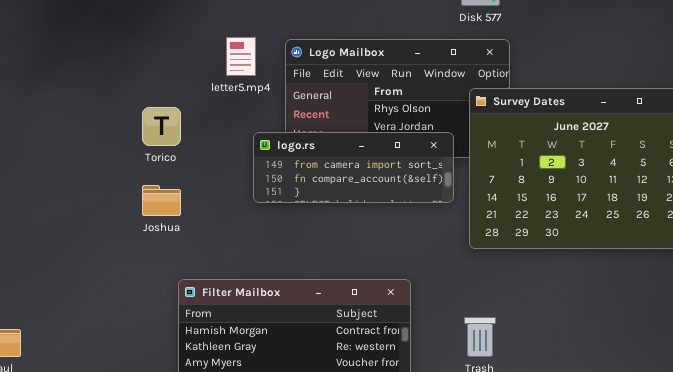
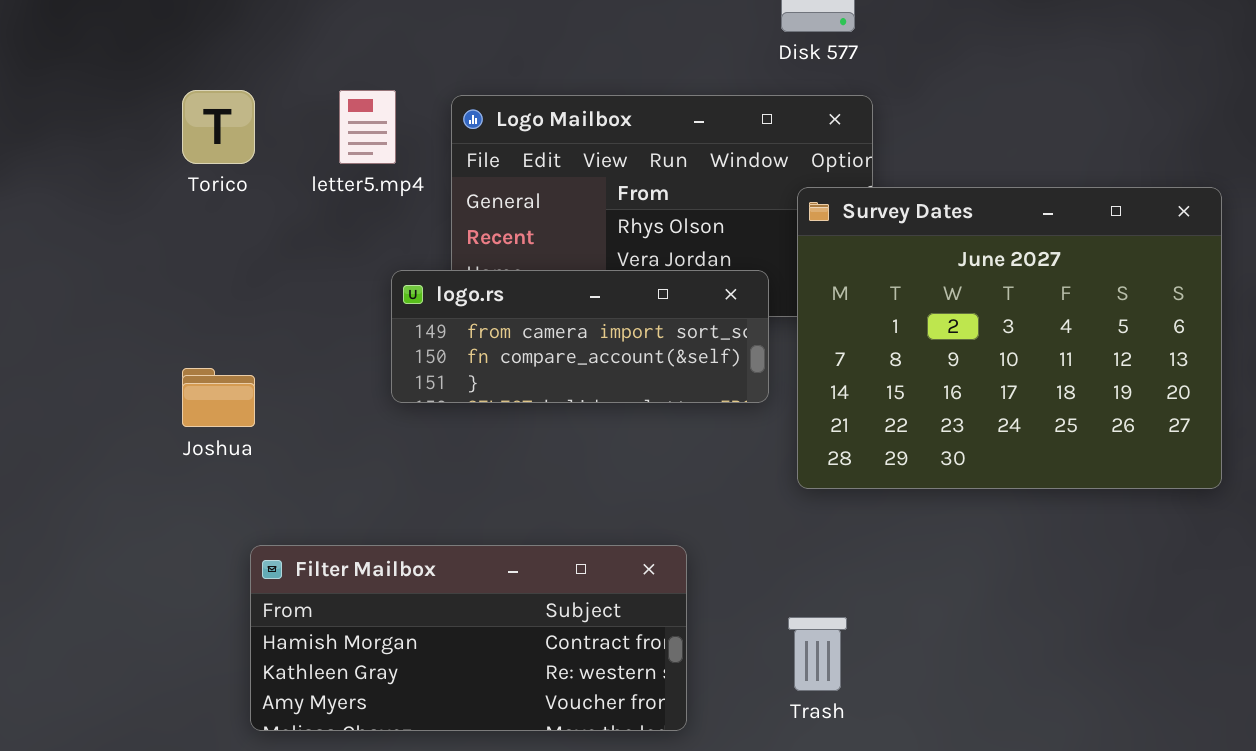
Torico: [142,107,181,146] -> [182,90,255,164], moved

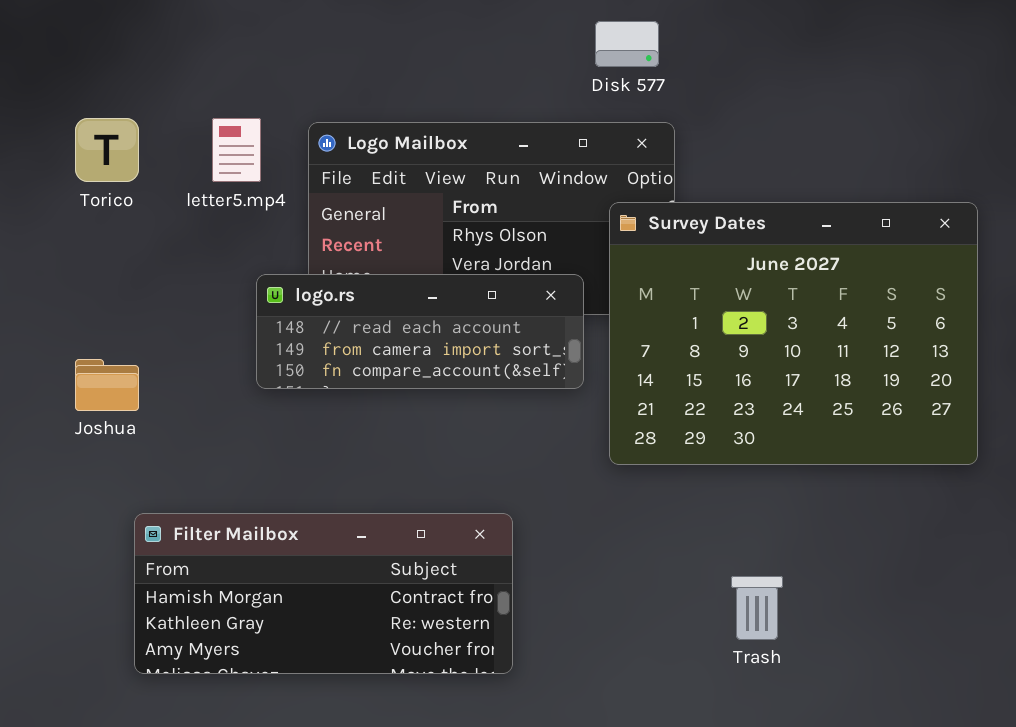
logo.rs: [391,270,769,403] -> [256,274,584,389], scrolled up 1 row
Trash: [788,617,847,691] -> [731,576,783,640], moved

